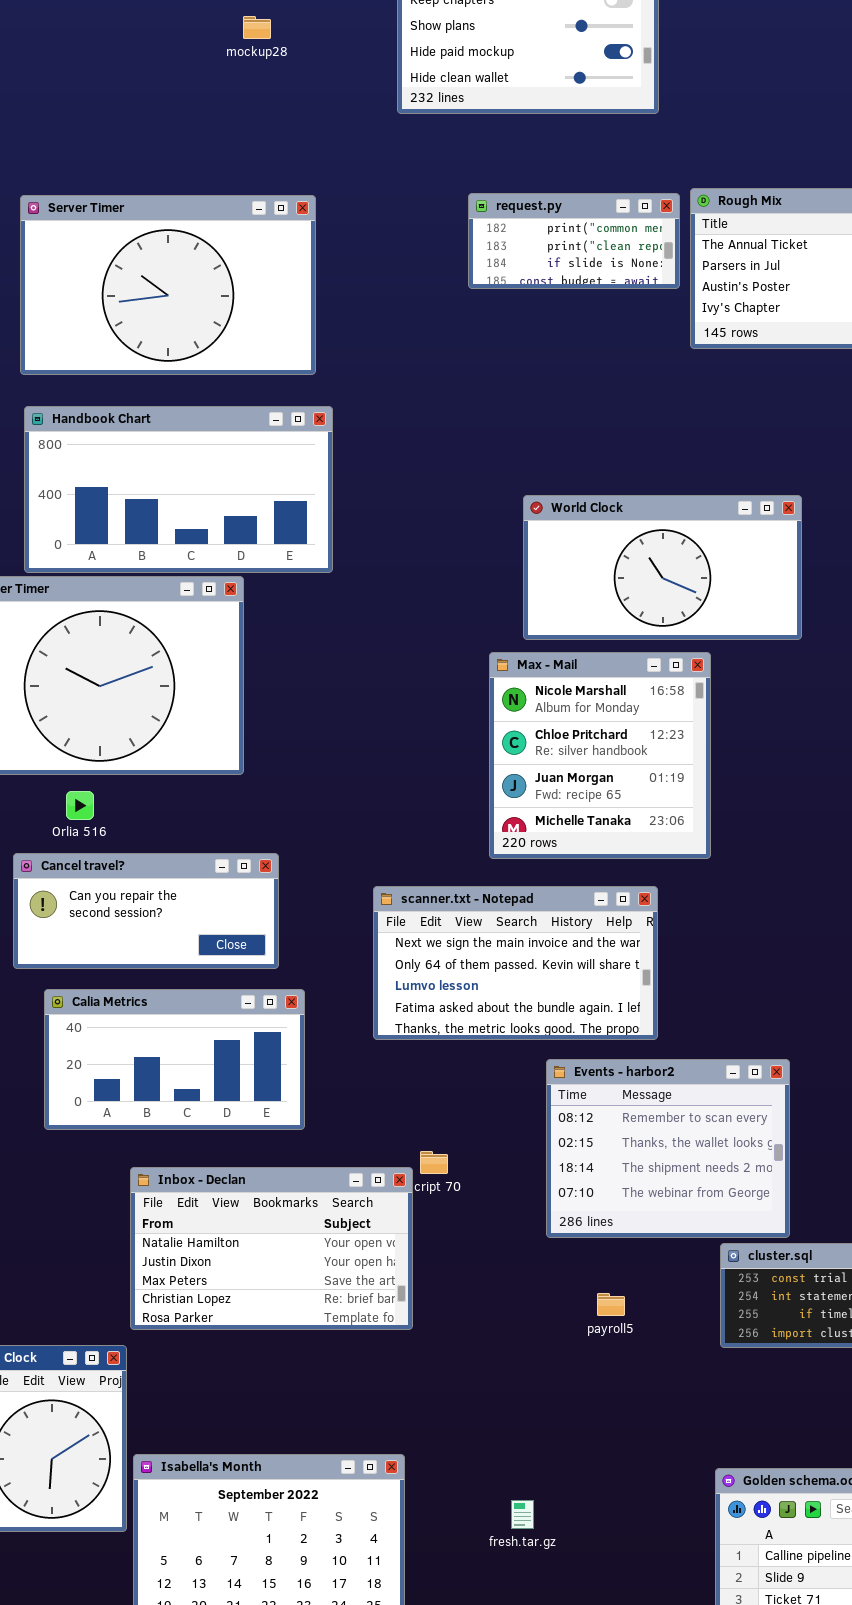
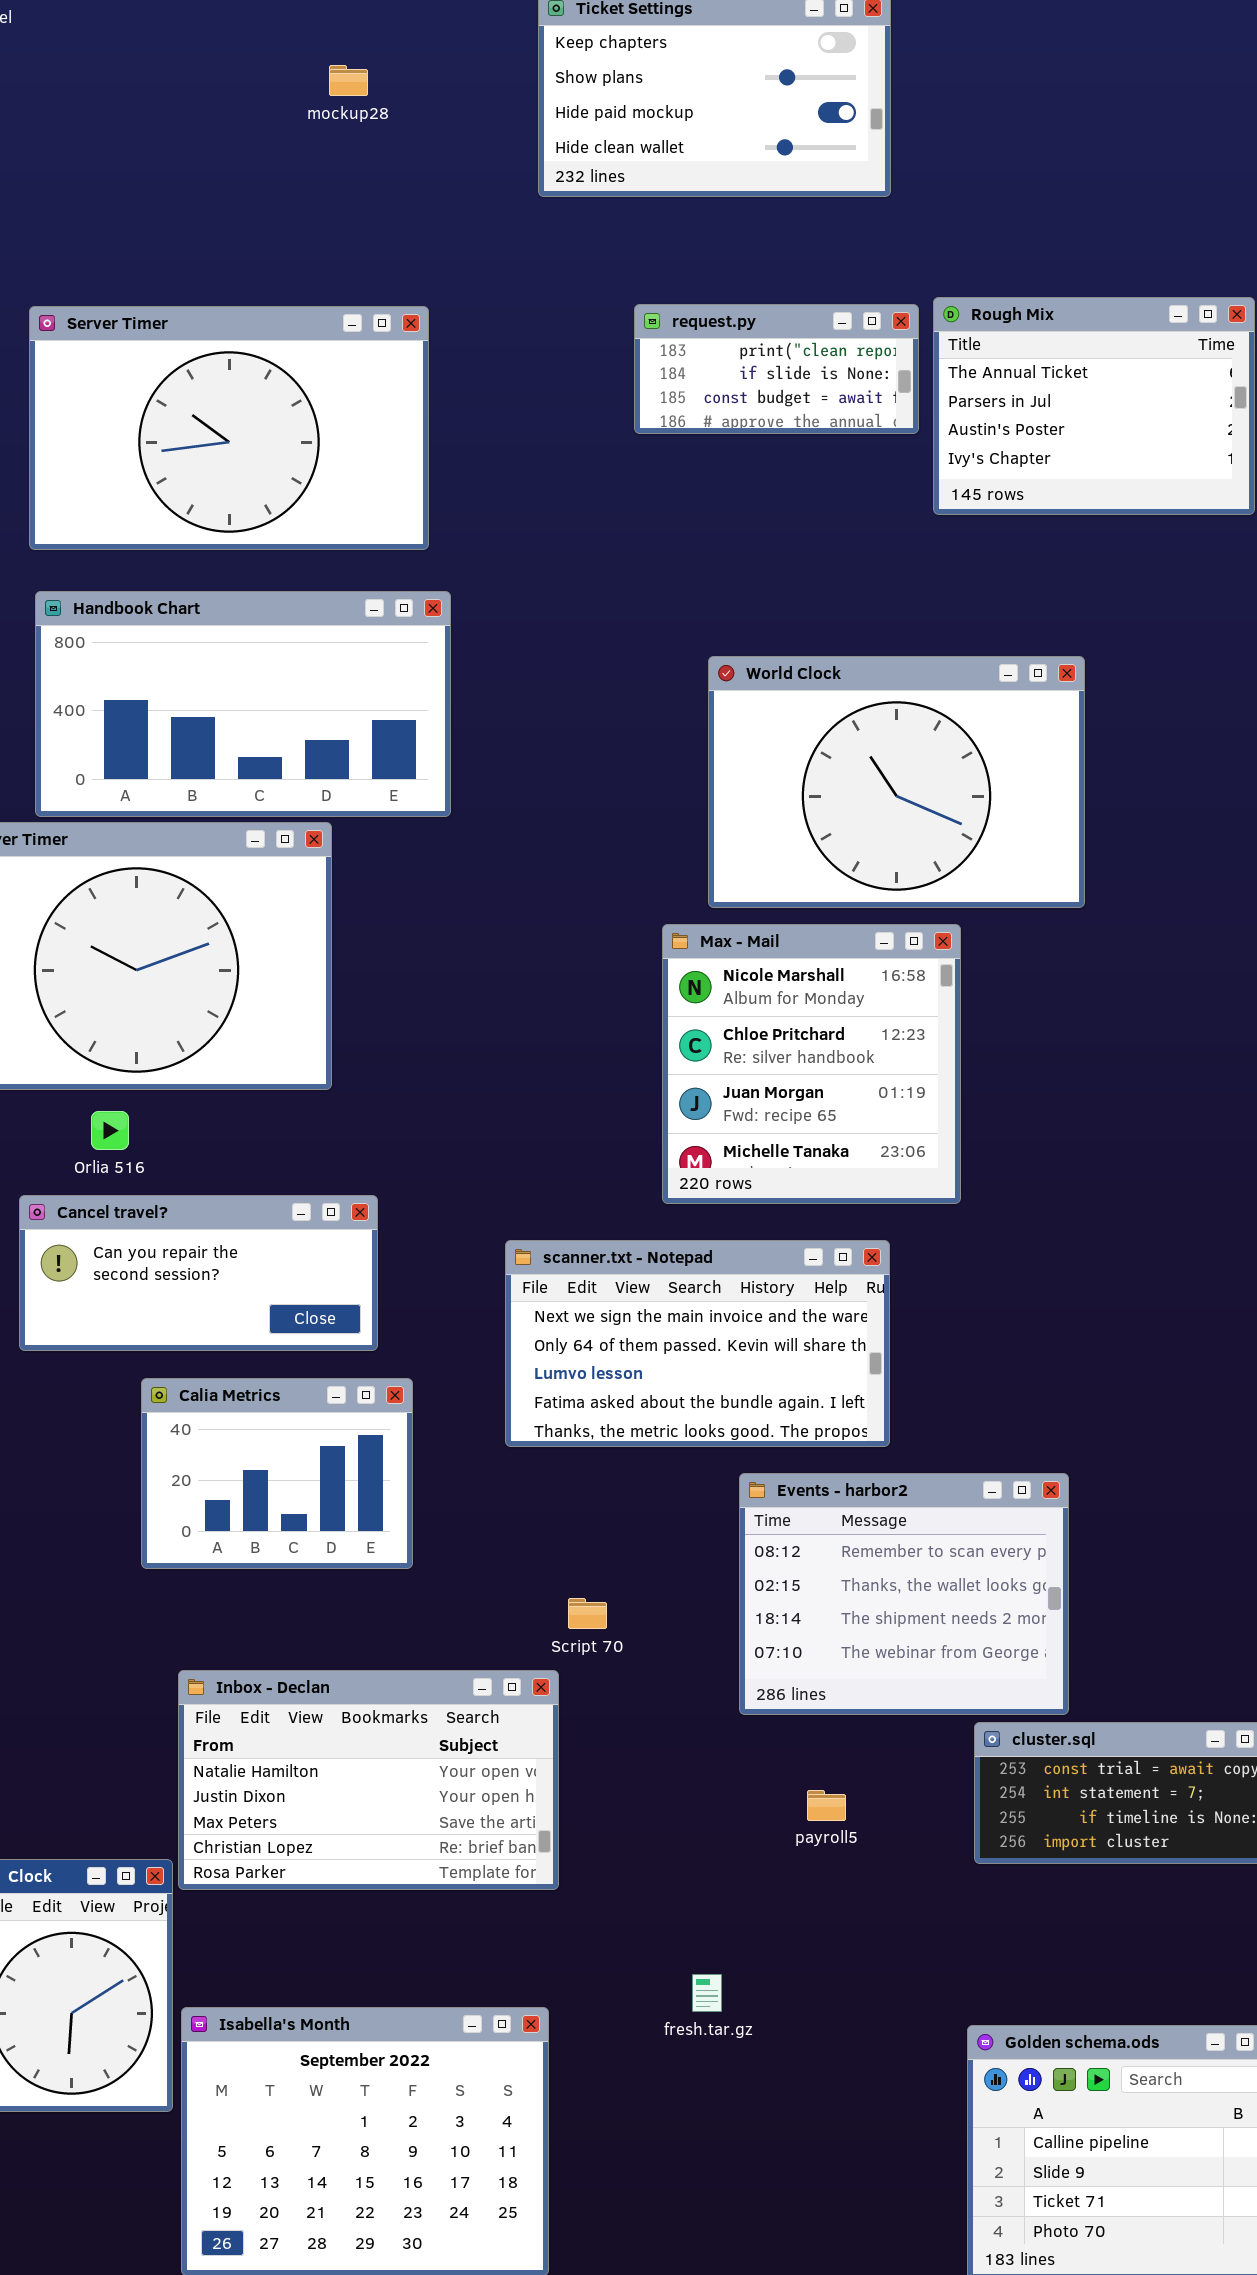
request.py: [468,193,680,289] -> [634,304,919,434], scrolled down 1 row
World Clock: [523,495,802,640] -> [708,656,1085,908], resized
Calia Metrics: [44,989,305,1130] -> [141,1378,413,1569], resized
Inbox - Declan: [130,1167,413,1330] -> [178,1670,559,1890], moved
fresh.tar.gz: [511,1500,534,1529] -> [692,1974,722,2012], moved

